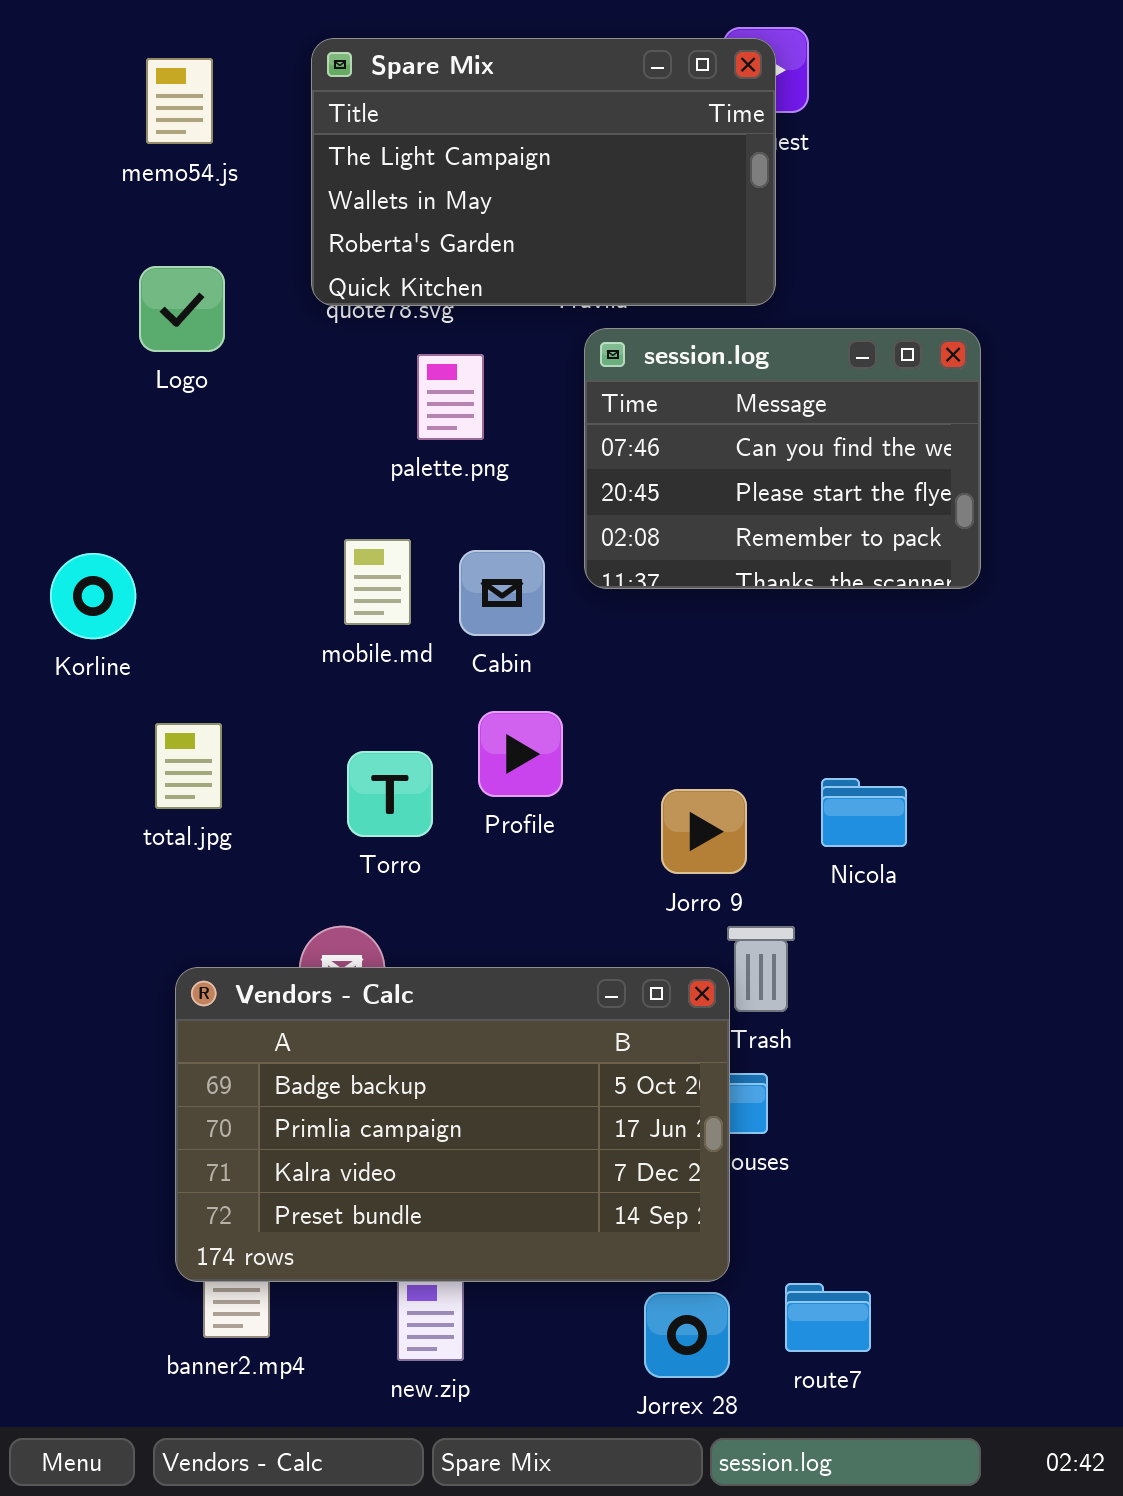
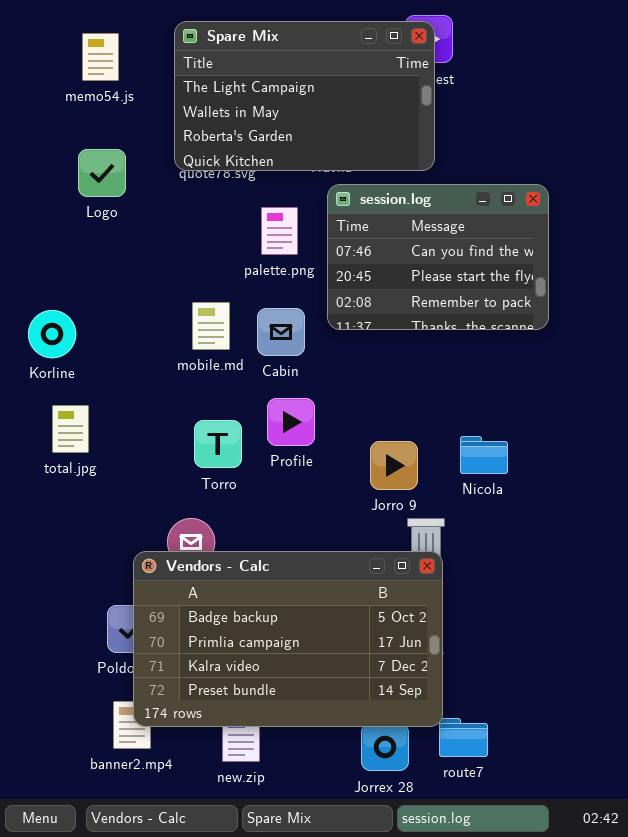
palette.png: [417,354,484,440] -> [261,207,298,255], moved
total.jpg: [155,723,222,809] -> [52,405,89,453], moved
Vendors - Calc: [175,967,730,1282] -> [133,551,443,727], moved

